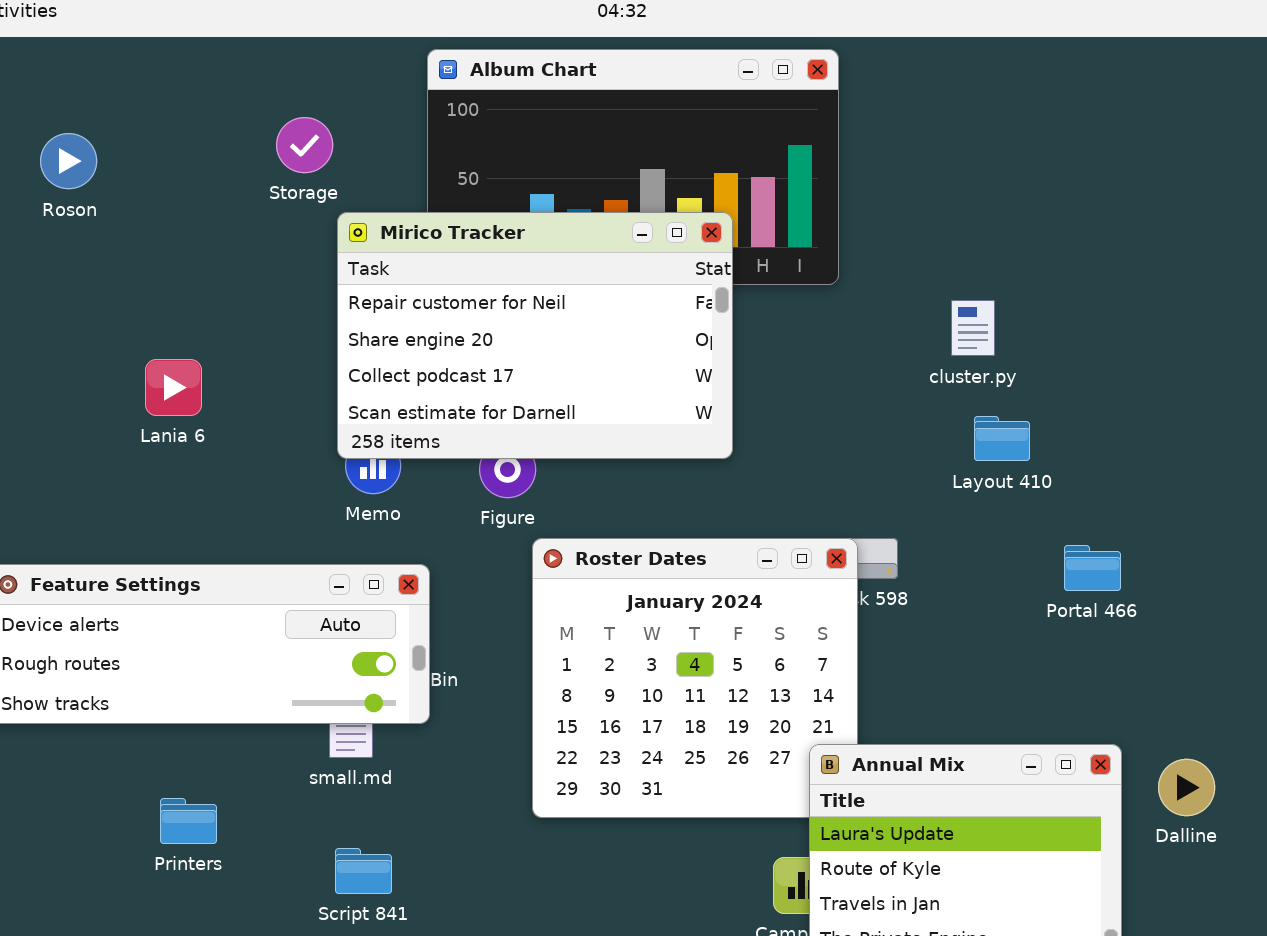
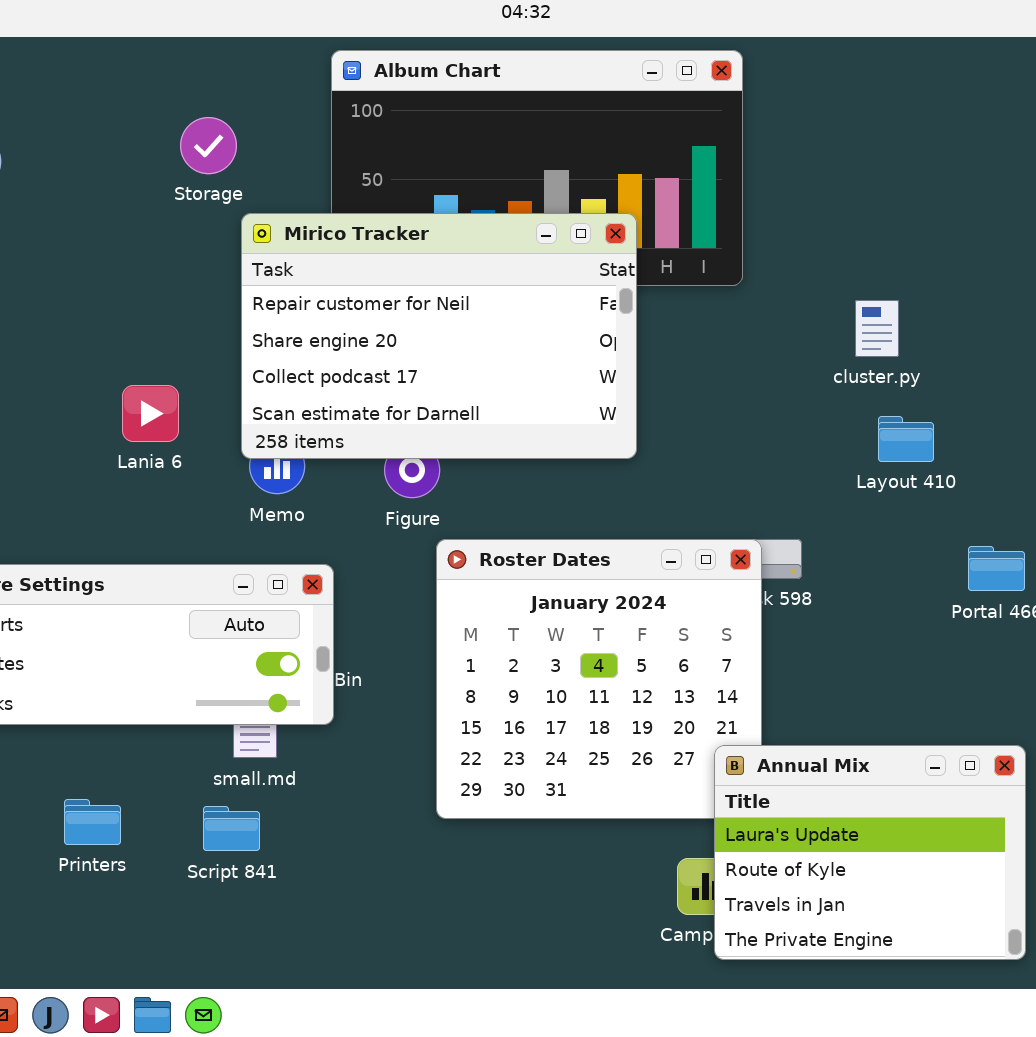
Lania 6: [145,359,202,416] -> [122,385,179,442], moved
Script 841: [335,848,392,894] -> [203,806,260,851], moved

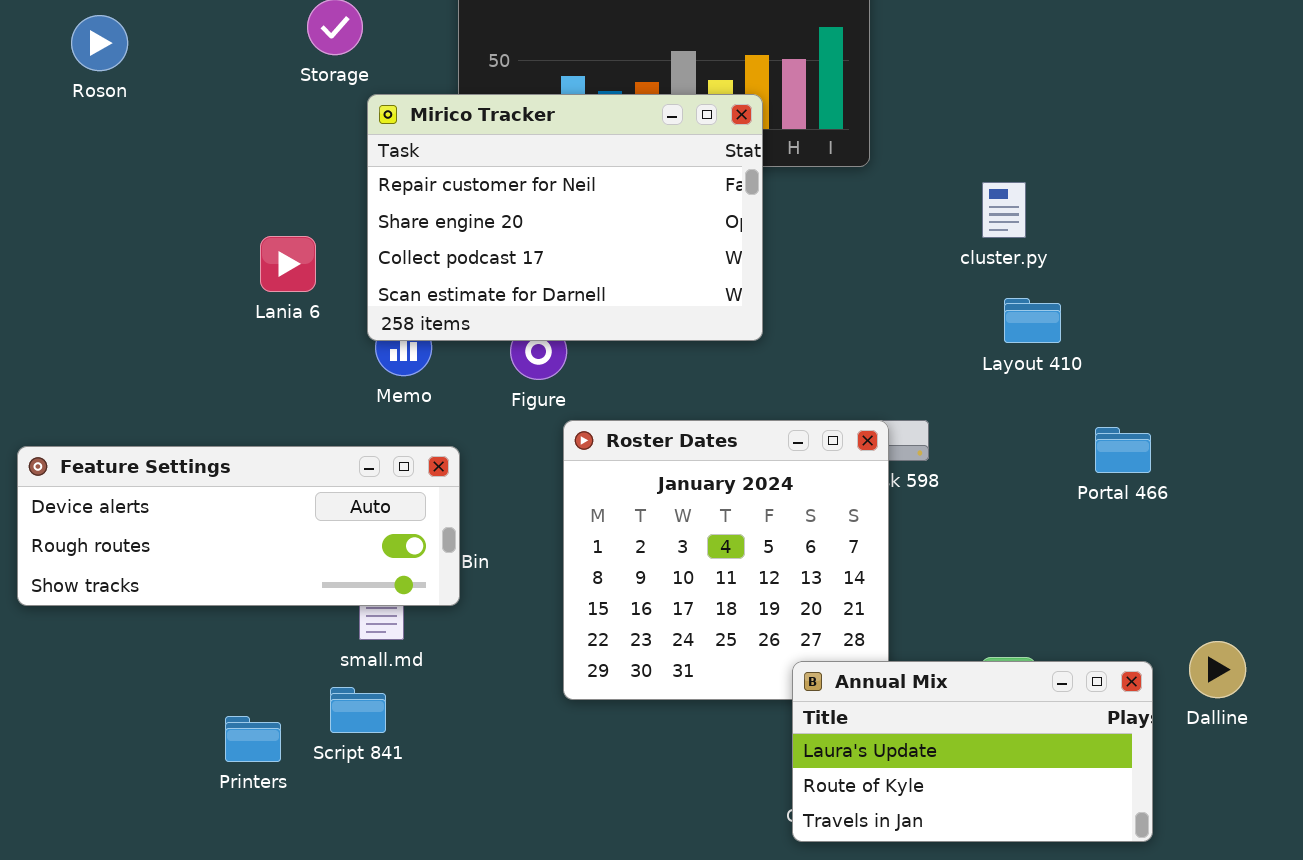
Lania 6: [122,385,179,442] -> [260,236,316,292], moved
Annual Mix: [714,745,1026,960] -> [792,661,1153,842], resized
Printers: [64,799,121,845] -> [225,716,281,762], moved

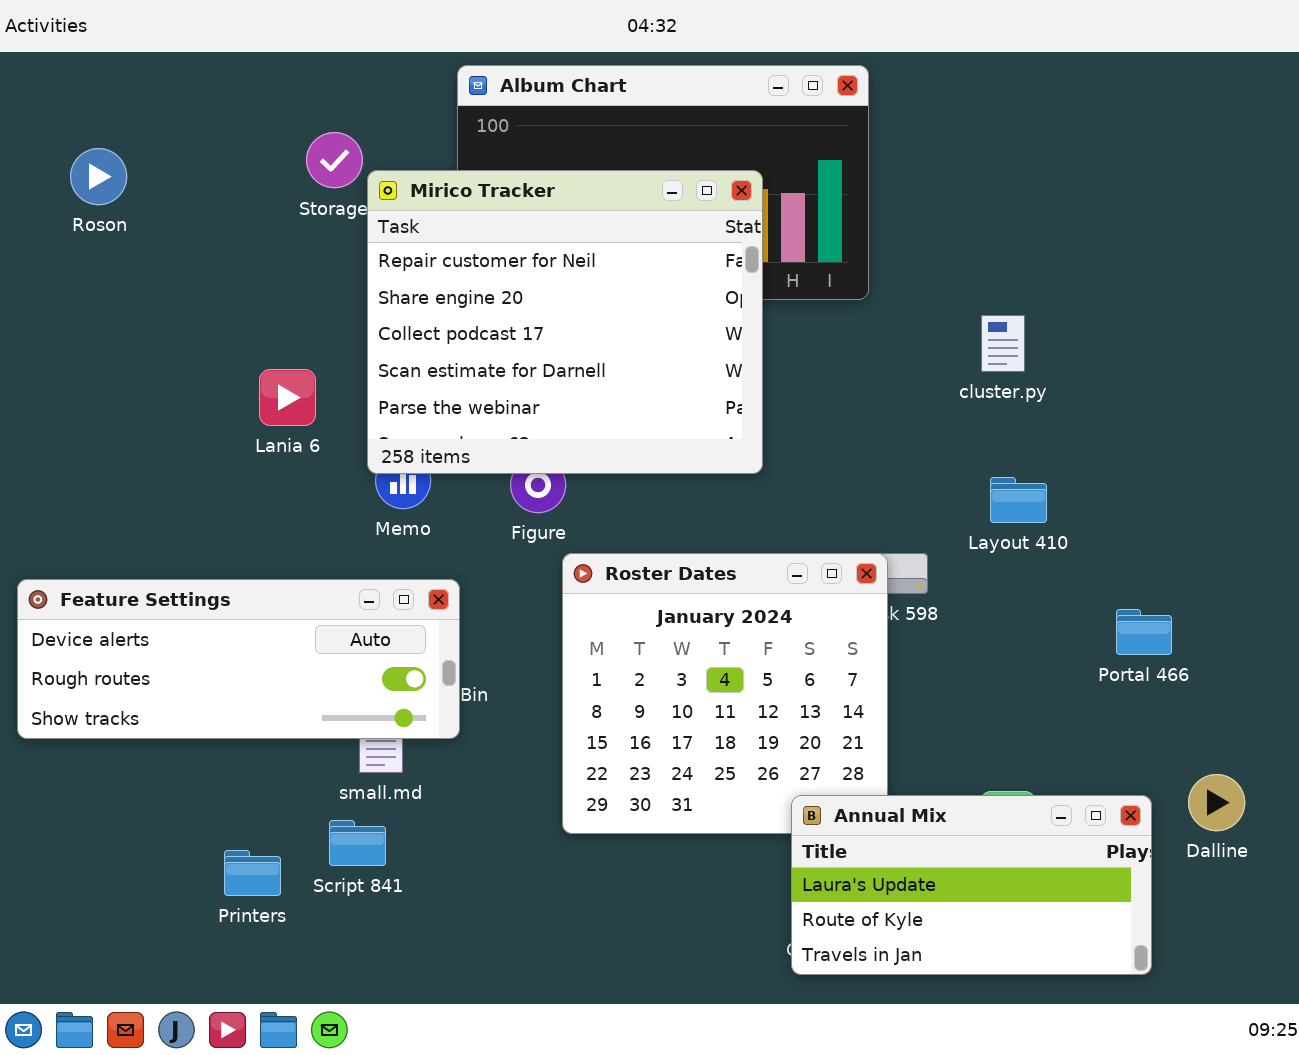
Mirico Tracker: [367,94,763,341] -> [367,170,763,474], resized
Layout 410: [1004,298,1061,343] -> [990,477,1047,523], moved
Portal 466: [1095,427,1151,473] -> [1116,609,1172,655], moved

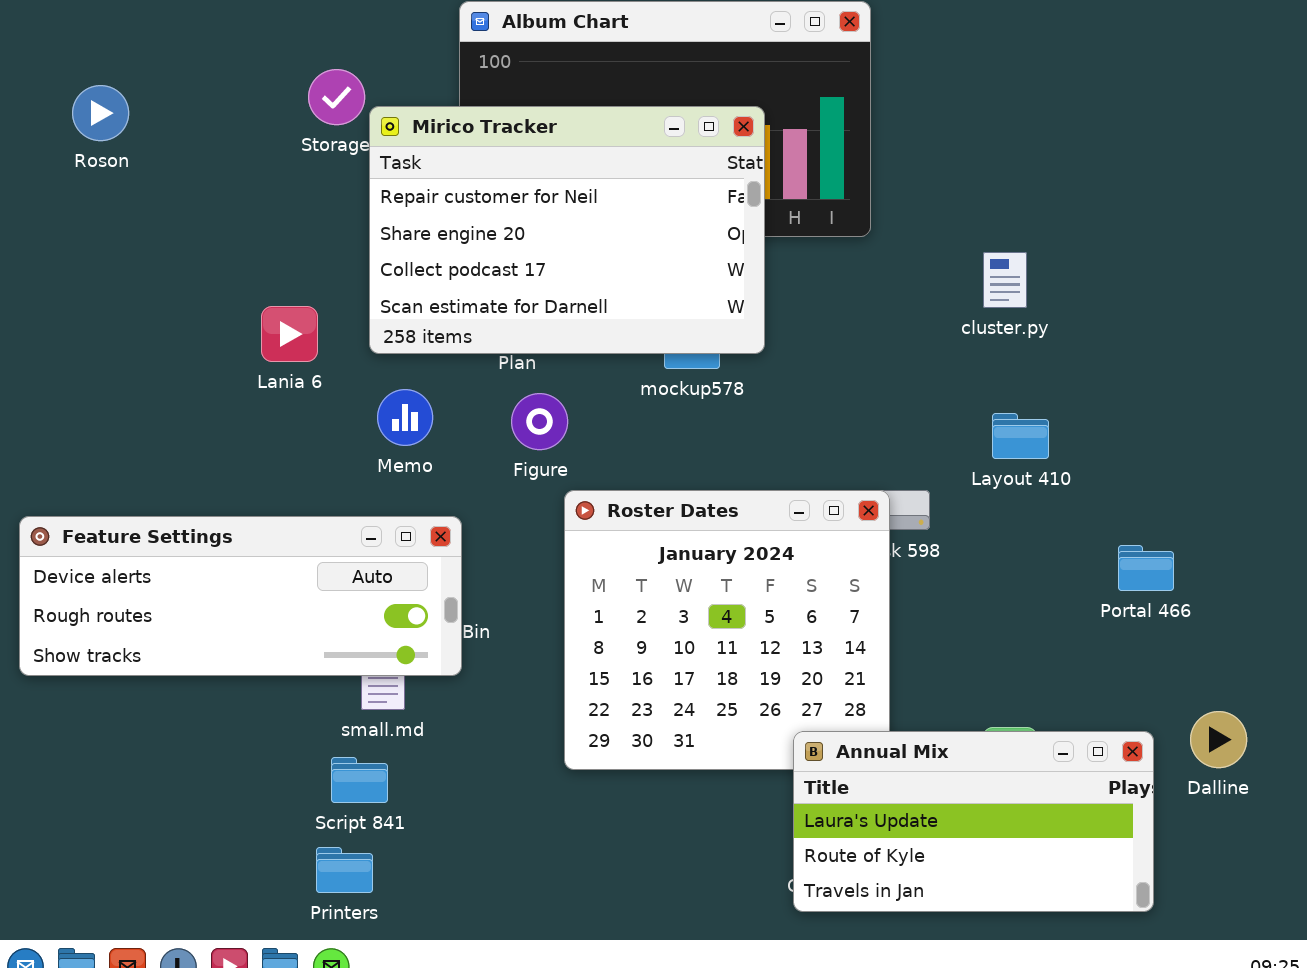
Mirico Tracker: [367,170,763,474] -> [369,106,765,354], resized
Printers: [224,850,281,896] -> [316,847,373,893], moved

